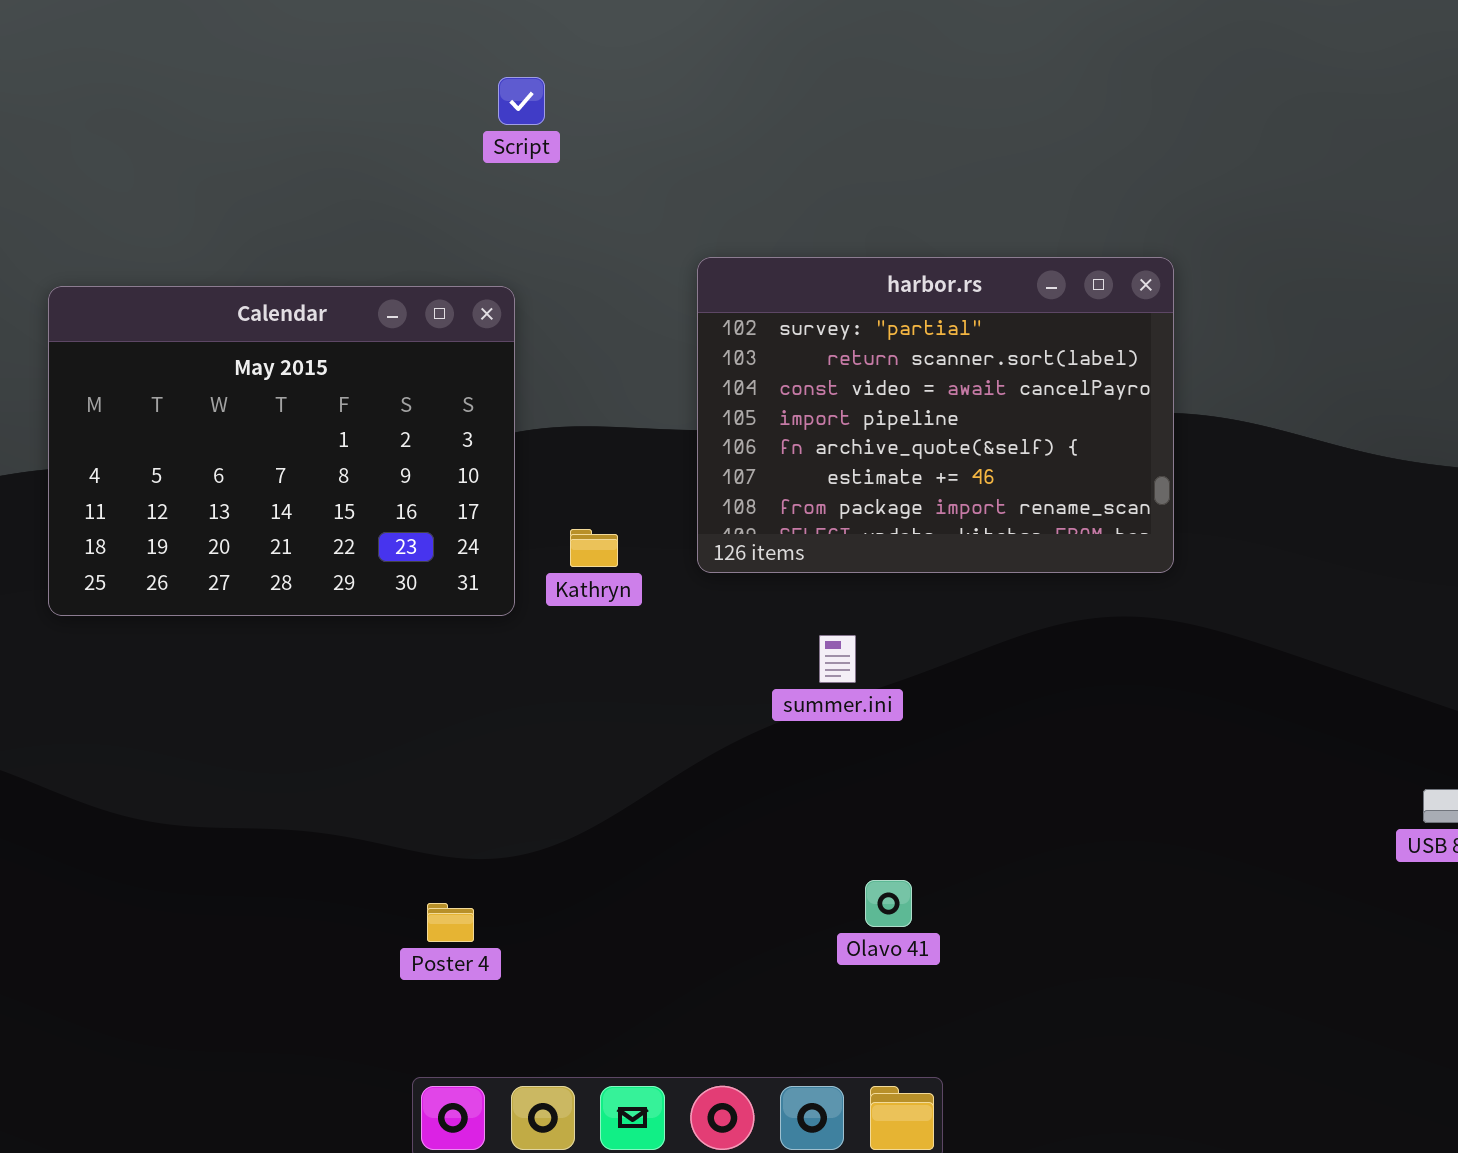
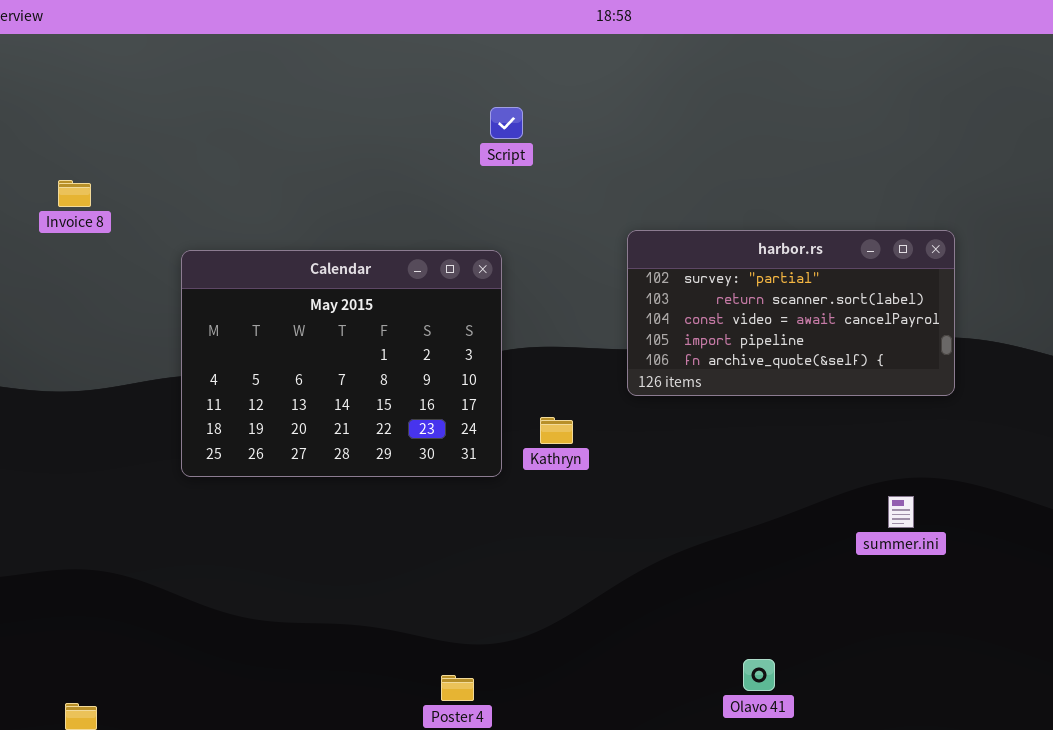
harbor.rs: [697,257,1174,573] -> [627,230,955,396], resized
summer.ini: [819,635,856,683] -> [888,496,914,528], moved

